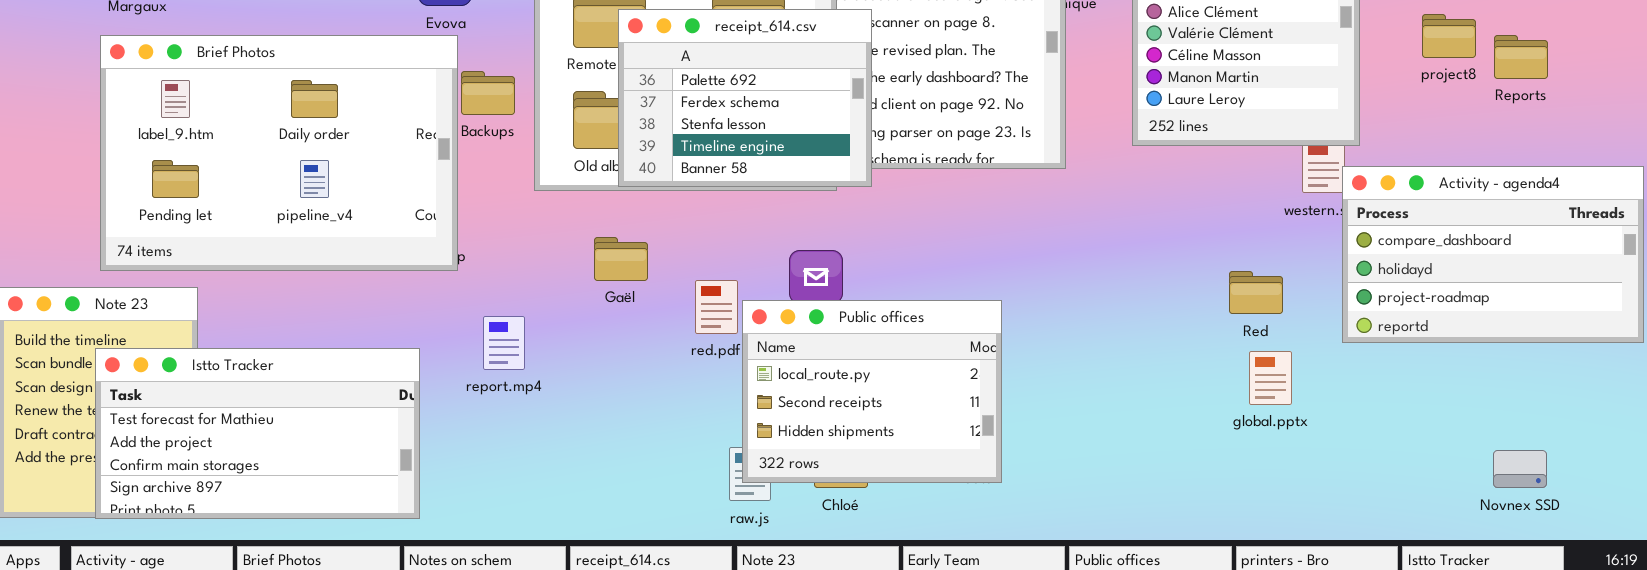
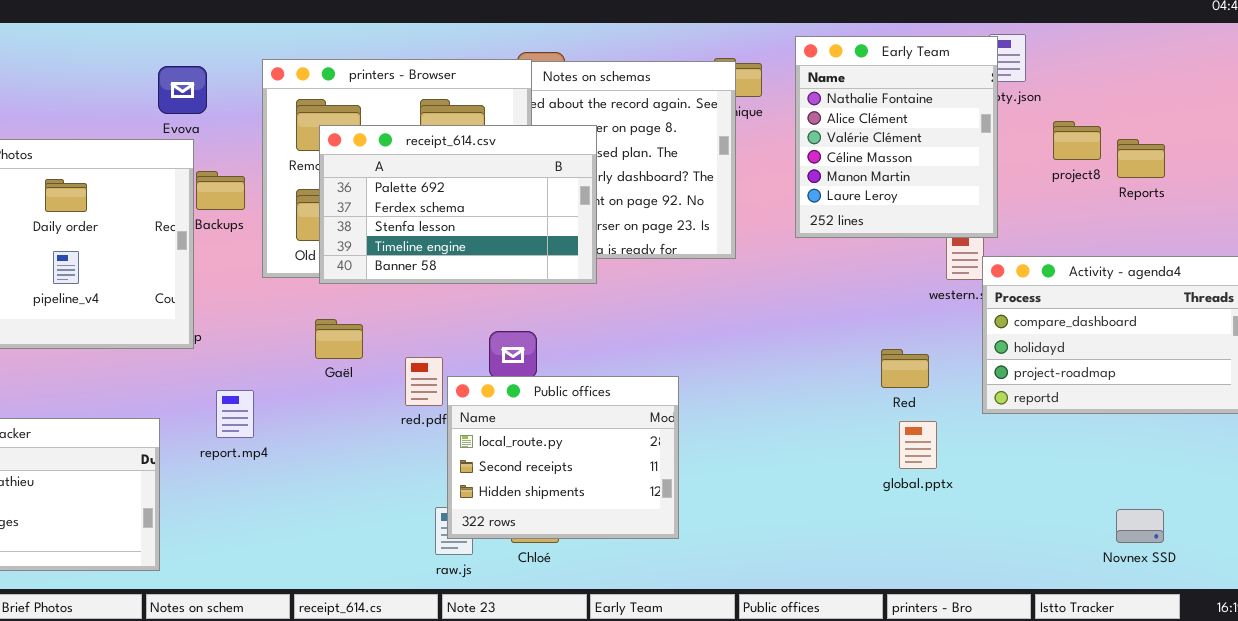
receipt_614.csv: [618,9,872,187] -> [319,125,597,284], moved, resized

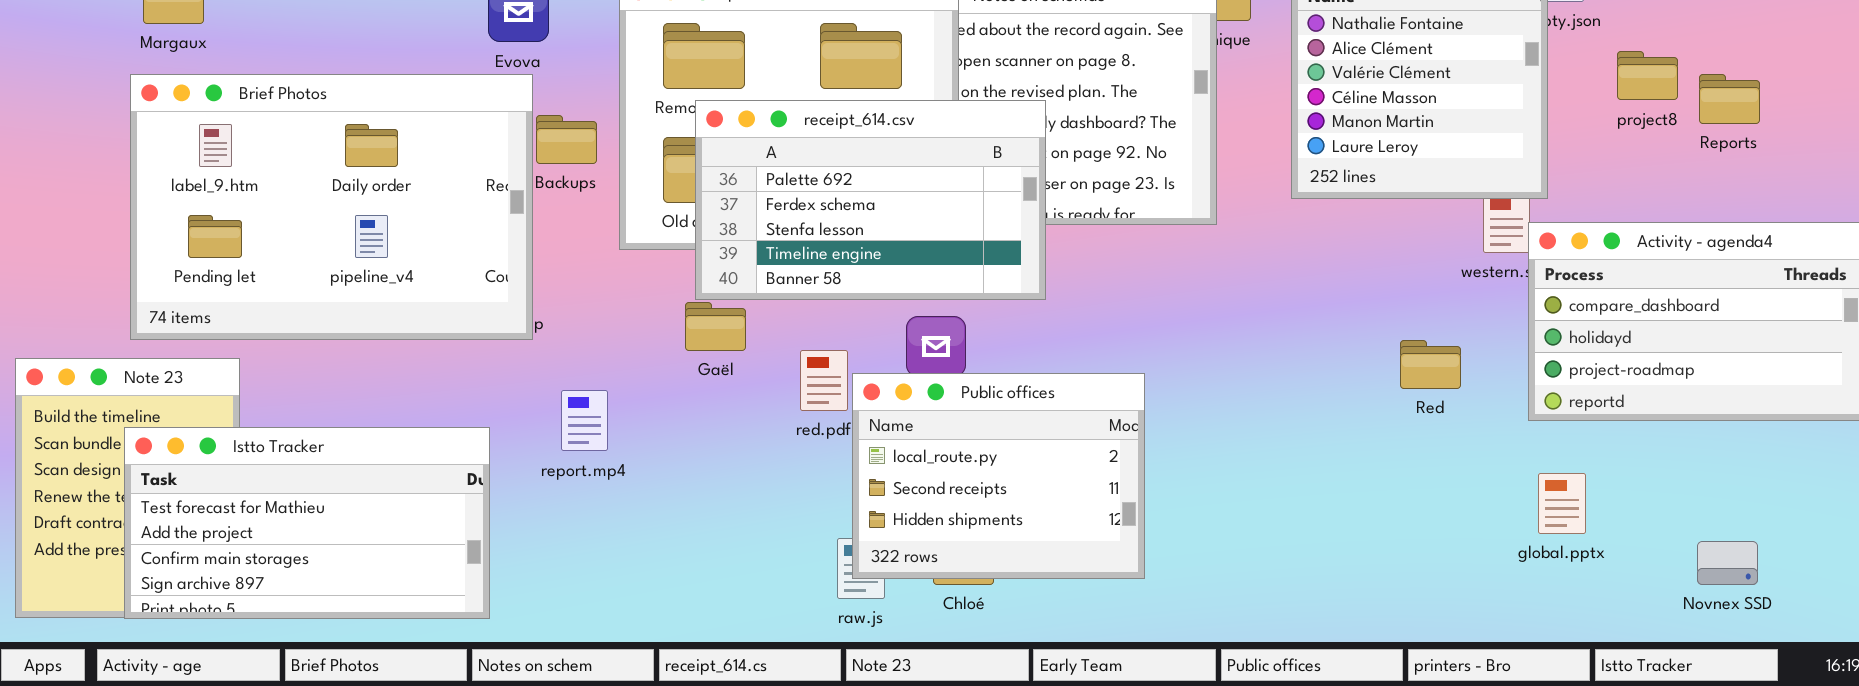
receipt_614.csv: [319,125,597,284] -> [695,100,1046,300], moved
global.pptx: [899,421,937,469] -> [1538,473,1586,534], moved

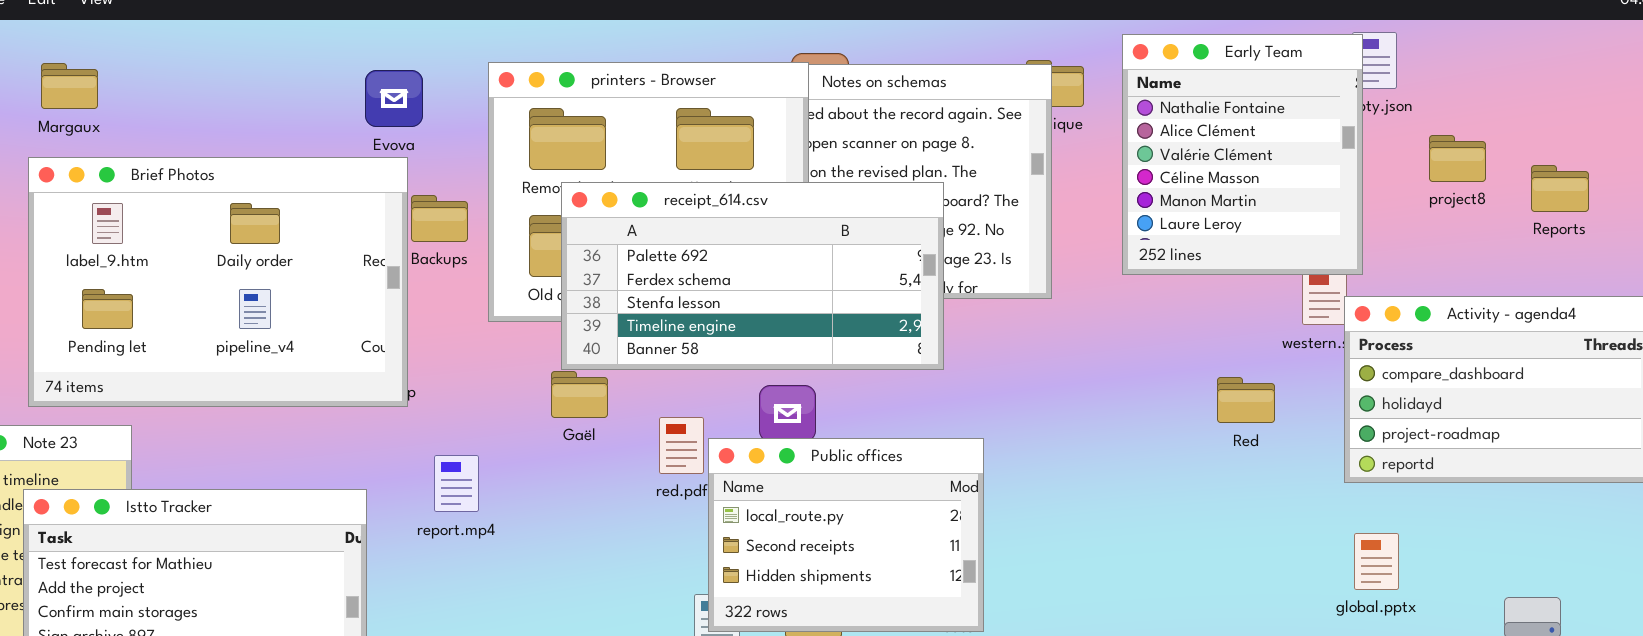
Reports: [1699,74,1760,124] -> [1531,165,1589,212], moved
receipt_614.csv: [695,100,1046,300] -> [561,182,944,370], resized
Red: [1400,340,1461,389] -> [1217,377,1275,423], moved

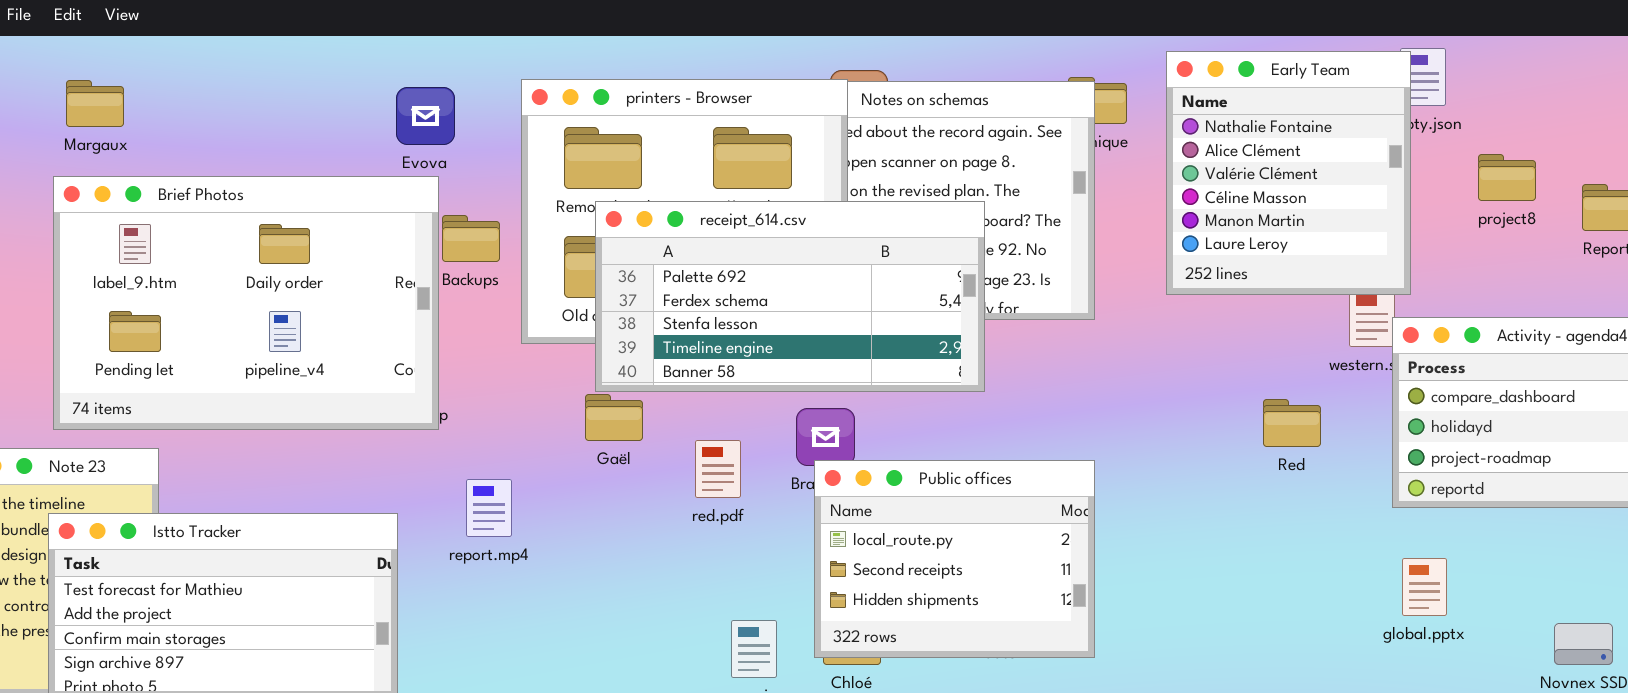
Public offices: [708,438,984,632] -> [814,460,1095,658], moved

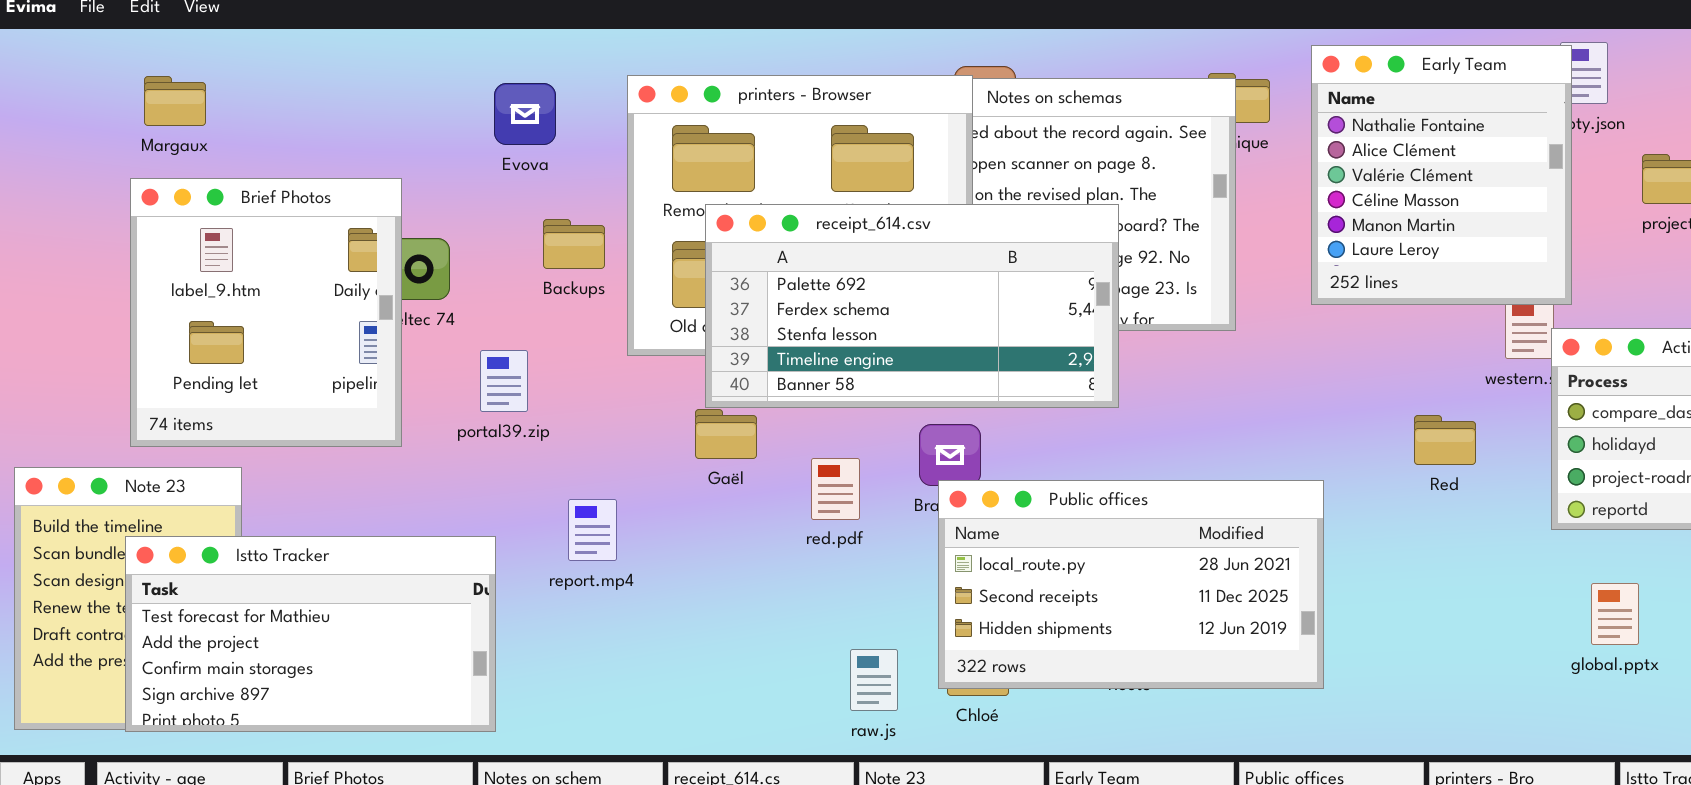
Brief Photos: [53,176,439,430] -> [130,178,402,447], resized
Public offices: [814,460,1095,658] -> [938,480,1324,689], resized
global.pptx: [1402,558,1447,616] -> [1591,583,1639,645], moved

